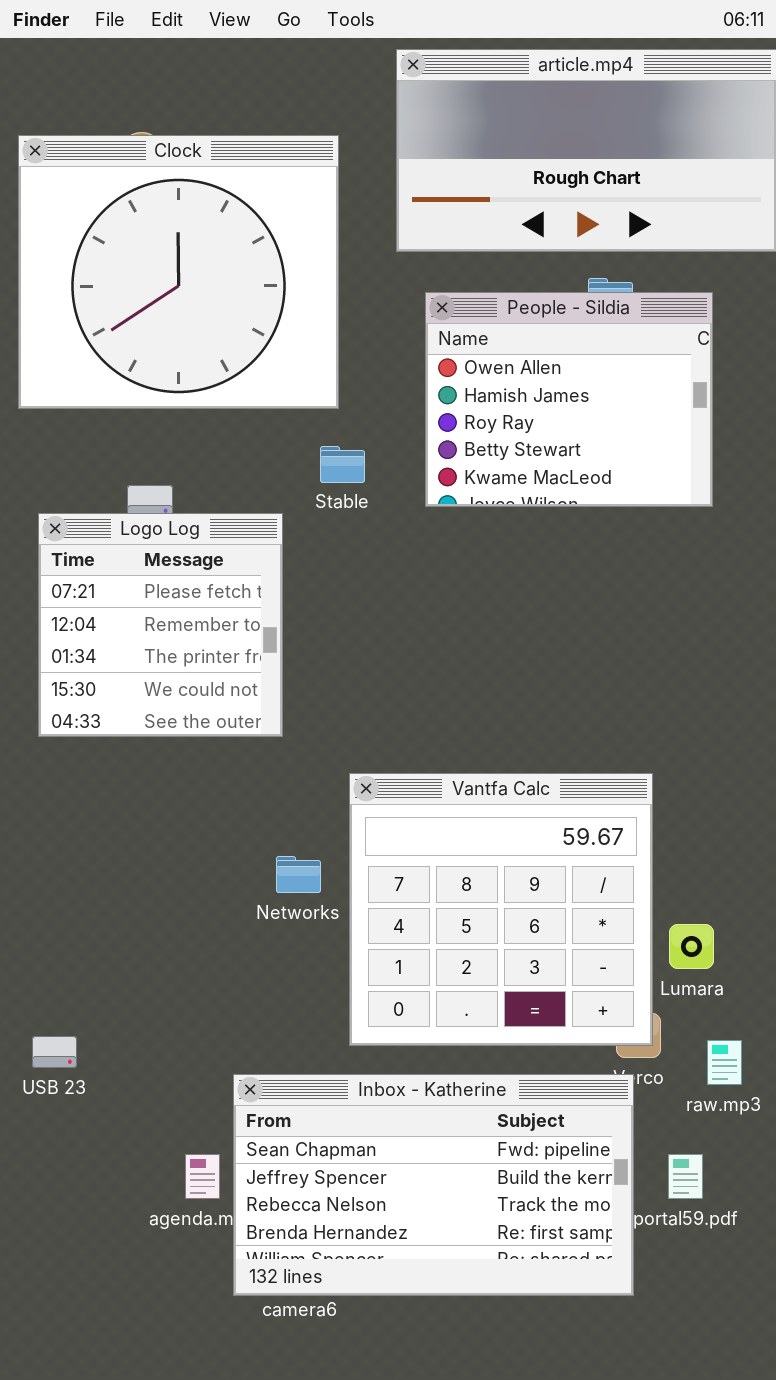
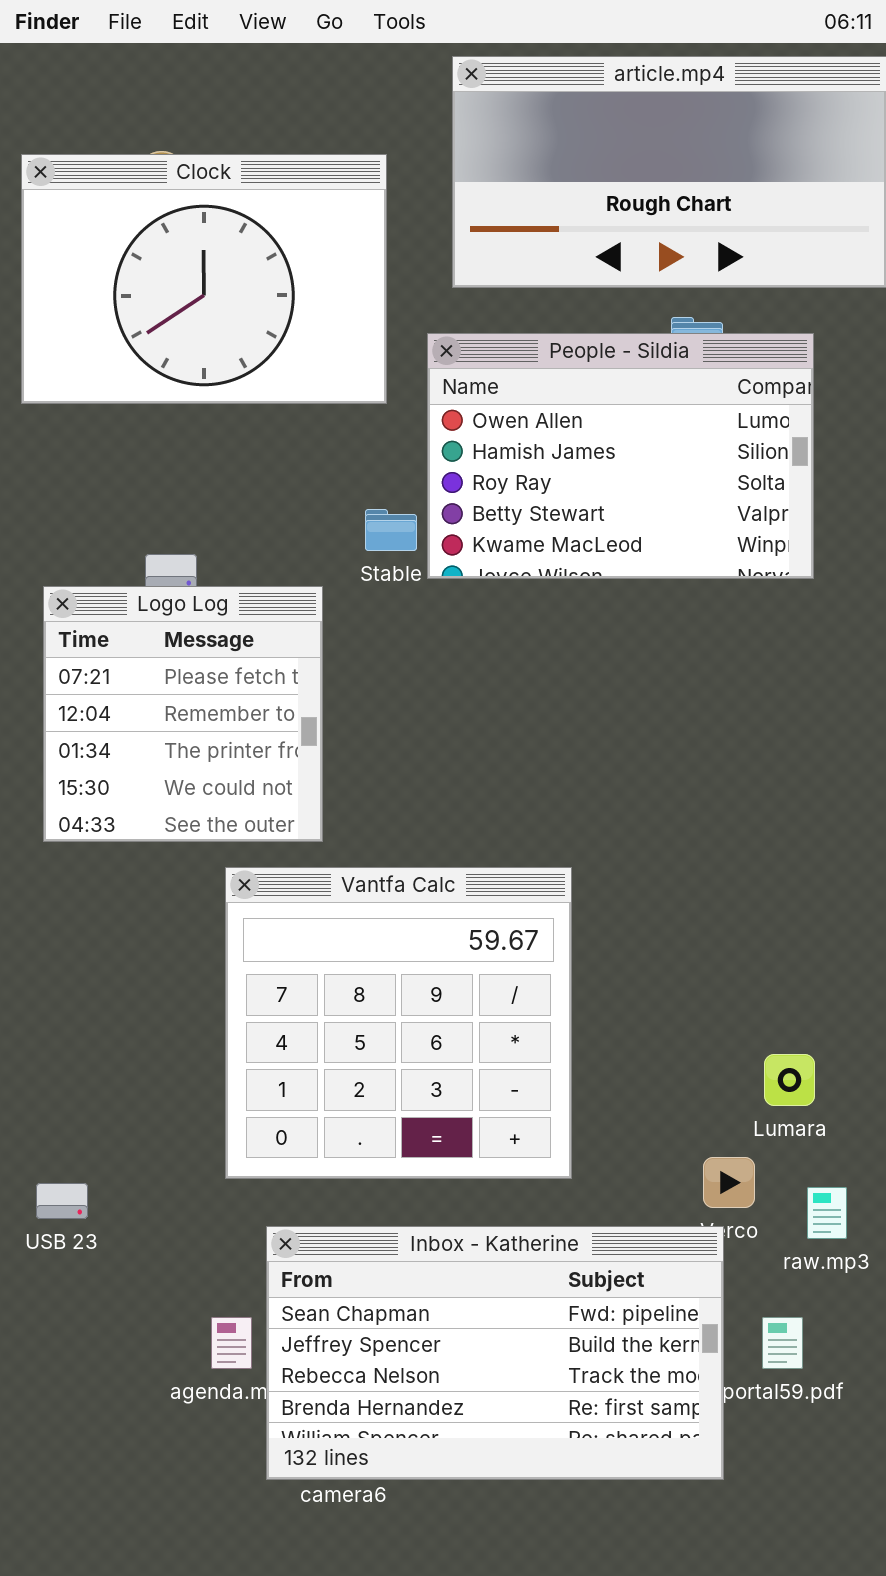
Clock: [18,135,339,409] -> [21,154,387,404], resized
People - Sildia: [425,292,713,507] -> [427,333,814,579], resized
Vantfa Calc: [349,773,653,1046] -> [225,867,572,1179], moved

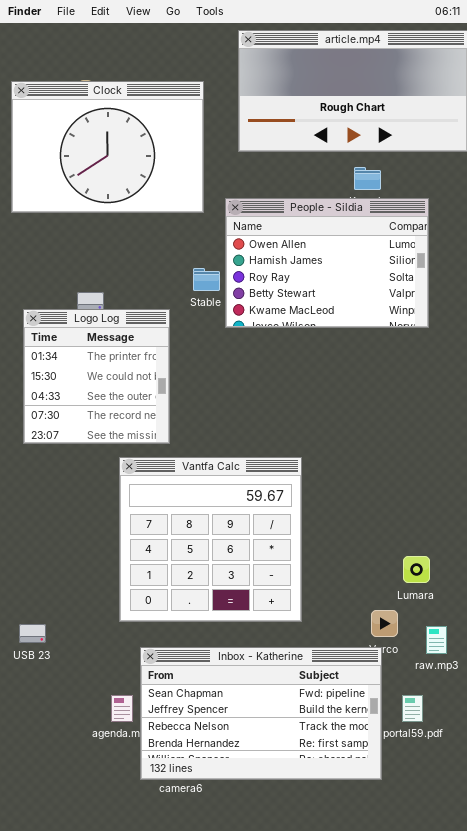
People - Sildia: [427,333,814,579] -> [225,198,429,328], moved
Logo Log: [43,586,323,842] -> [23,309,170,444], scrolled down 2 rows

